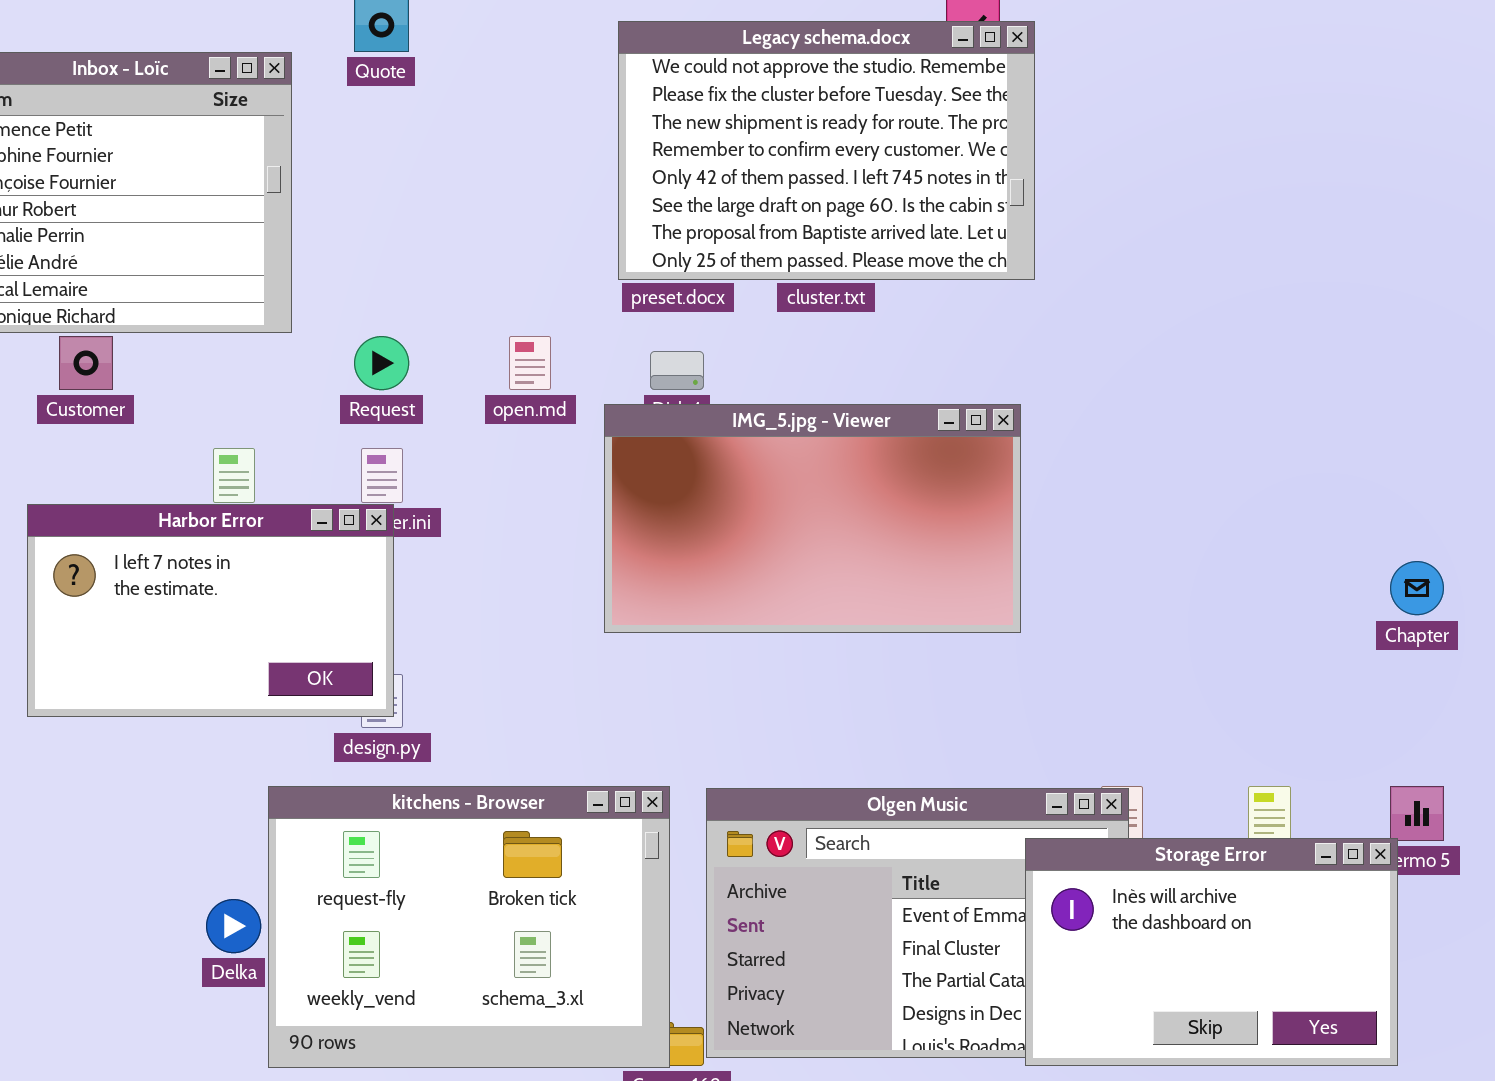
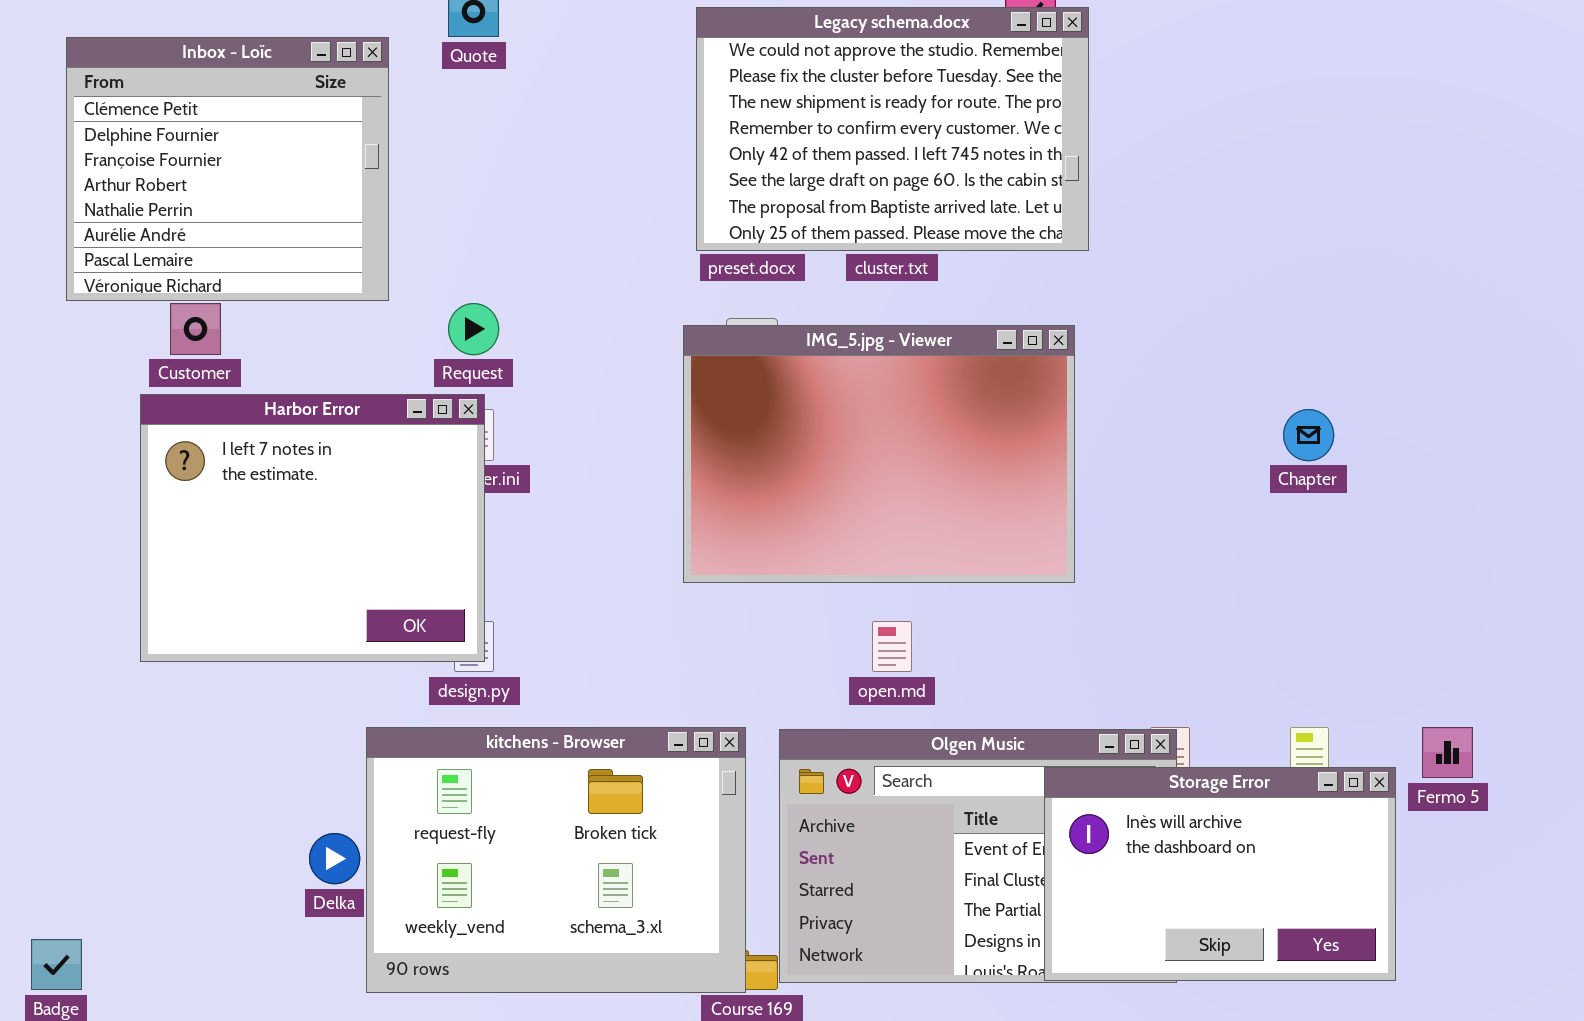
open.md: [509,336,551,390] -> [872,621,912,672], moved
IMG_5.jpg - Viewer: [604,404,1021,633] -> [683,325,1075,583], resized
Harbor Error: [27,504,394,717] -> [140,394,485,662], resized
Chapter: [1390,561,1444,615] -> [1283,409,1334,461], moved
Storage Error: [1025,838,1398,1066] -> [1044,767,1396,981], moved

